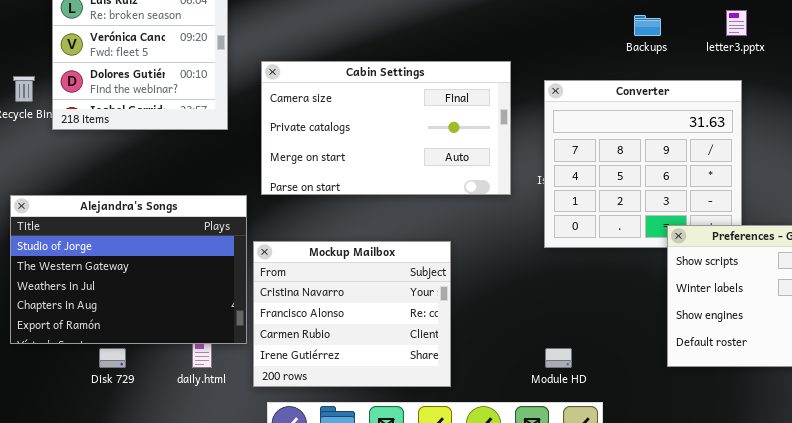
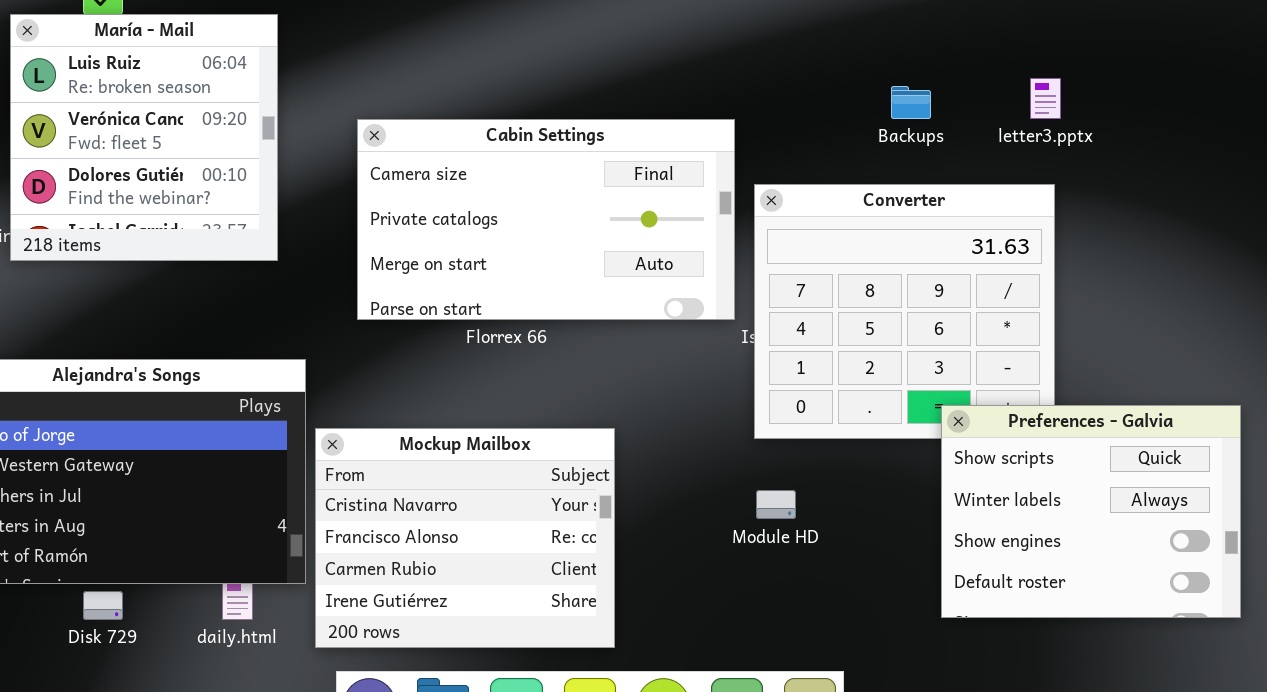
Cabin Settings: [261,61,511,195] -> [357,119,735,320], moved
Module HD: [545,348,572,368] -> [756,490,796,519], moved

